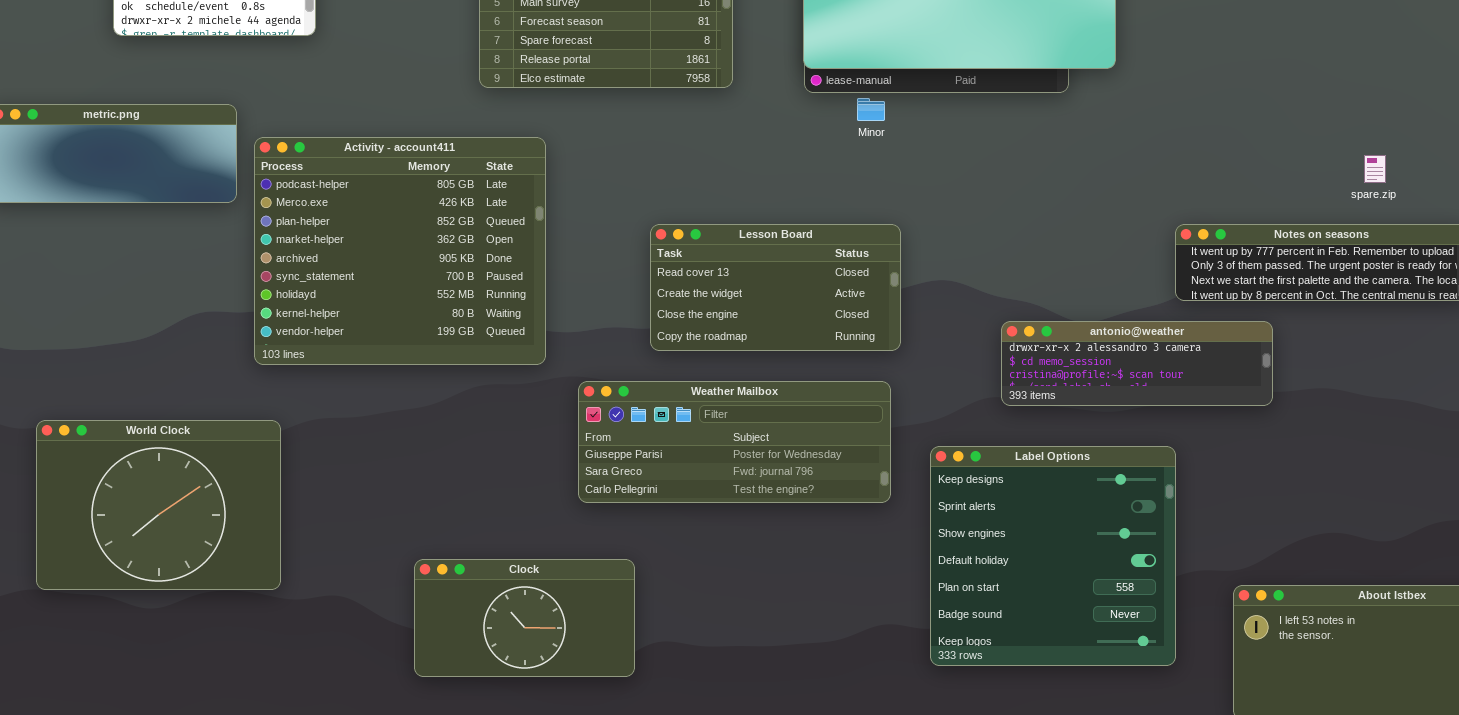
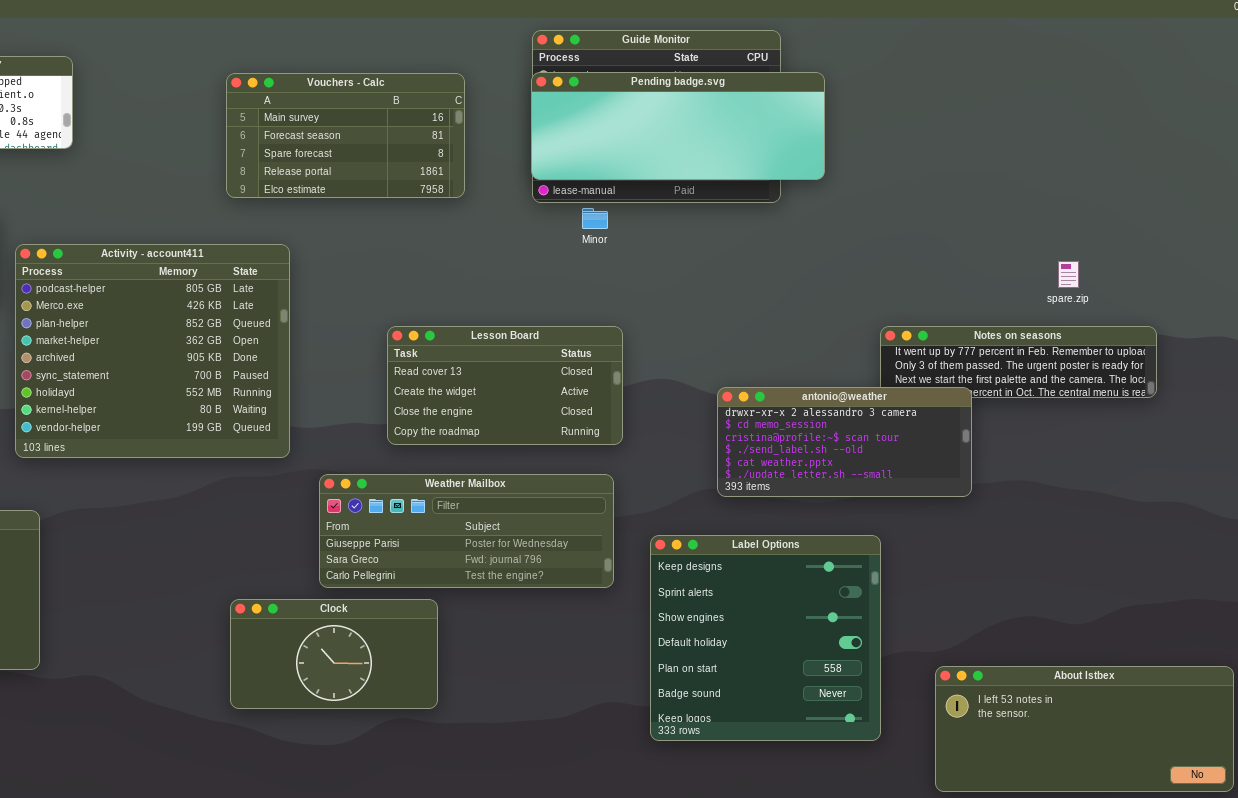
antonio@weather: [1001,321,1273,406] -> [717,387,972,497], resized
Clock: [414,559,635,677] -> [230,599,438,709], moved

